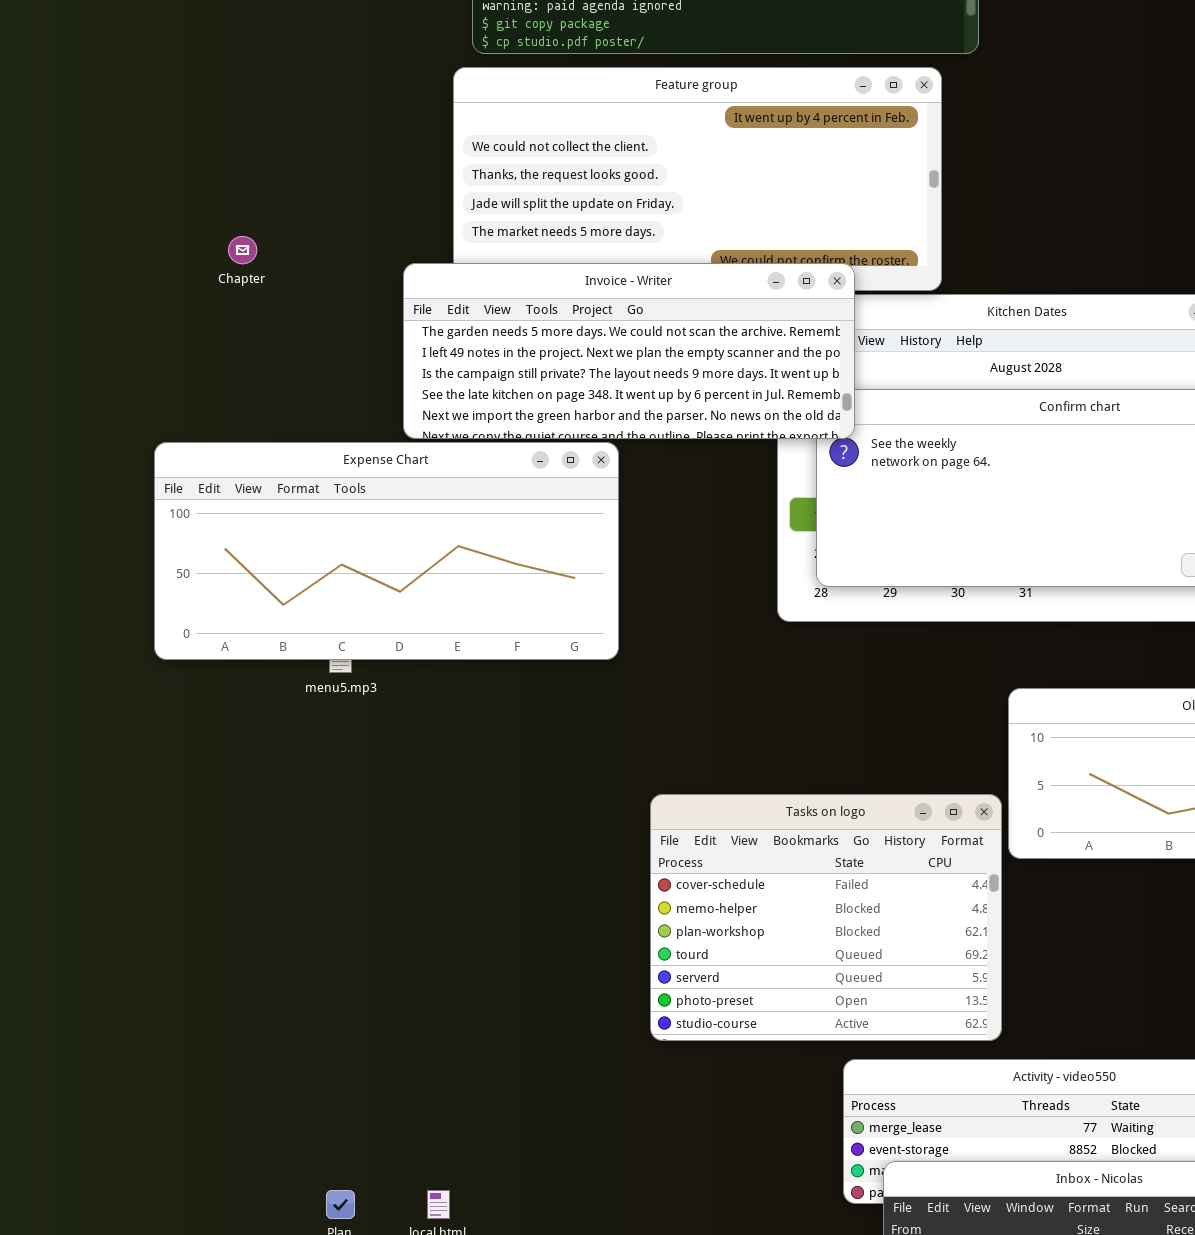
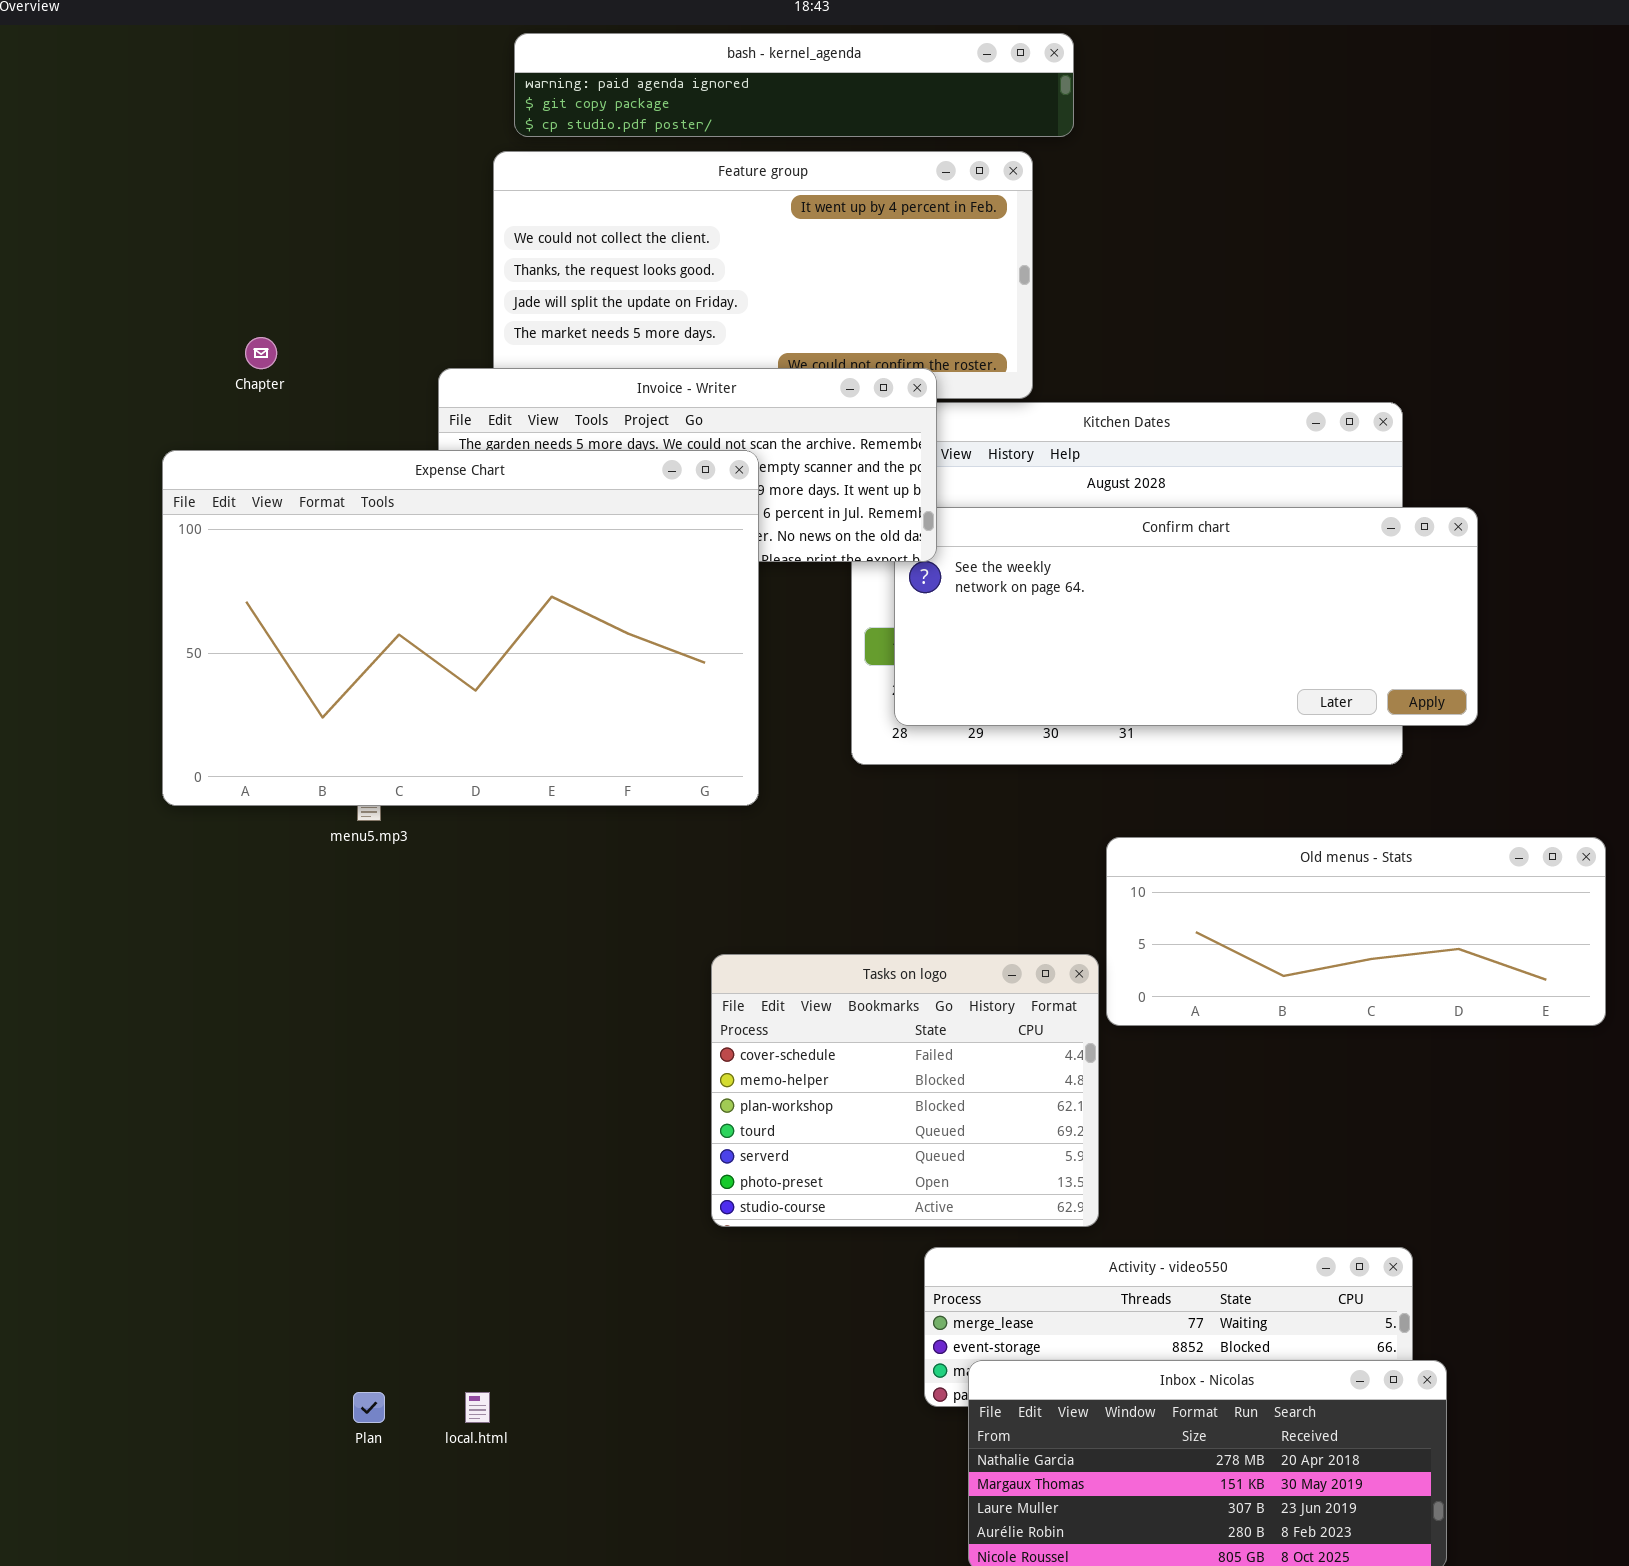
Expense Chart: [154,442,619,660] -> [162,450,759,806], resized

